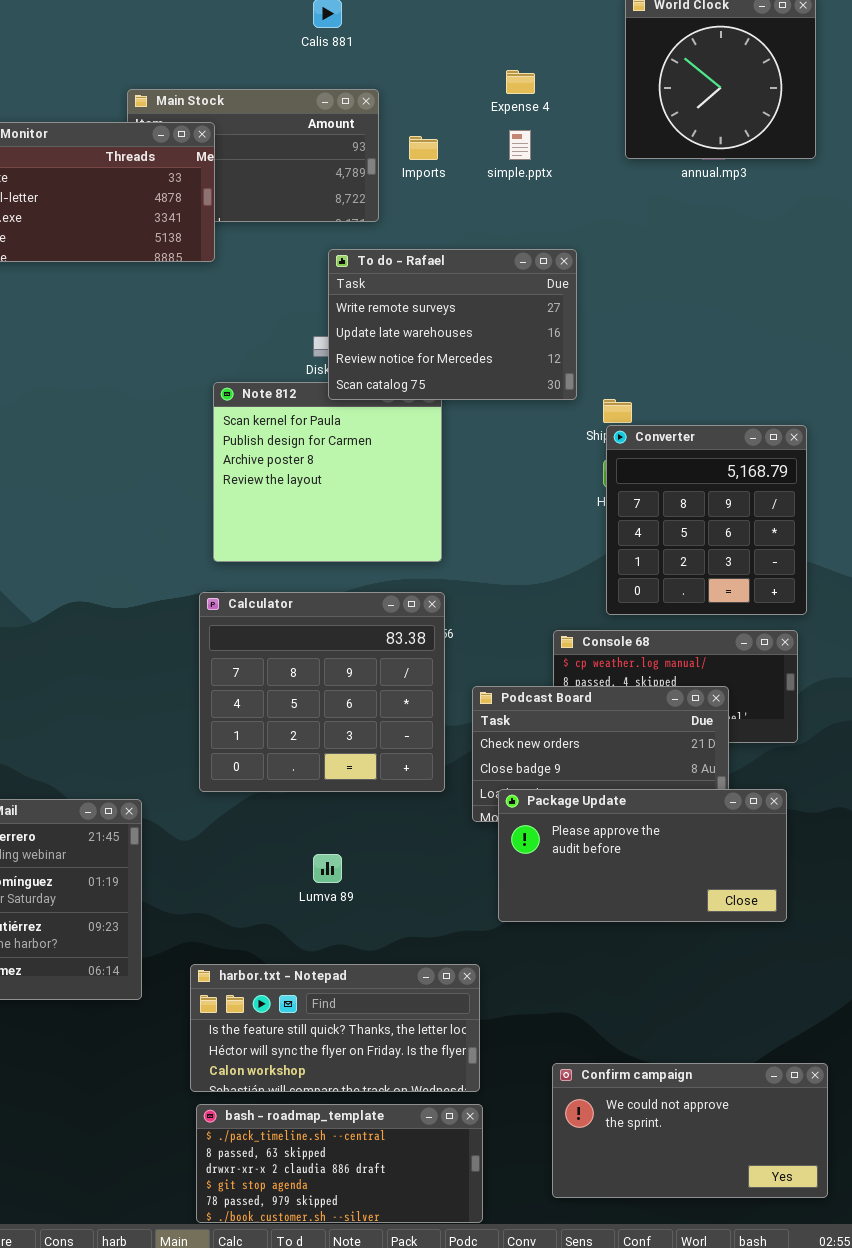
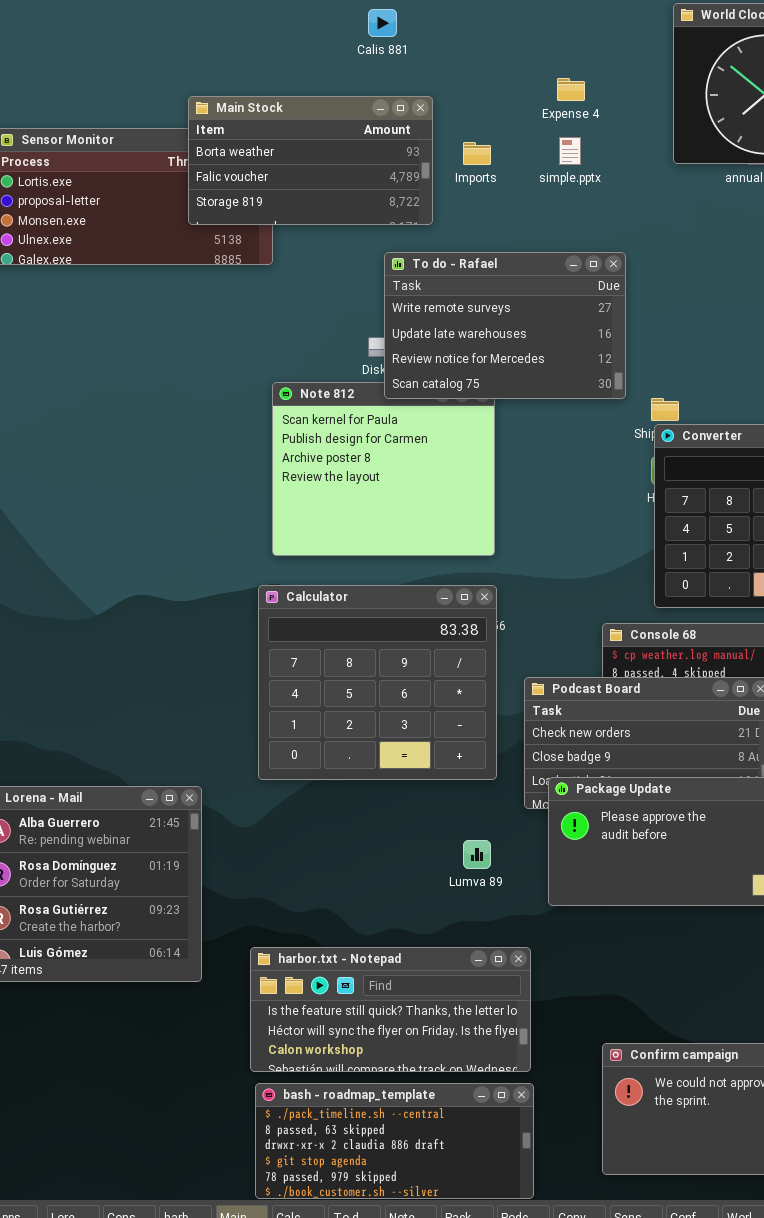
Main Stock: [127,89,379,222] -> [188,96,433,225], raised
Lumva 89: [313,854,342,883] -> [463,840,491,869], moved

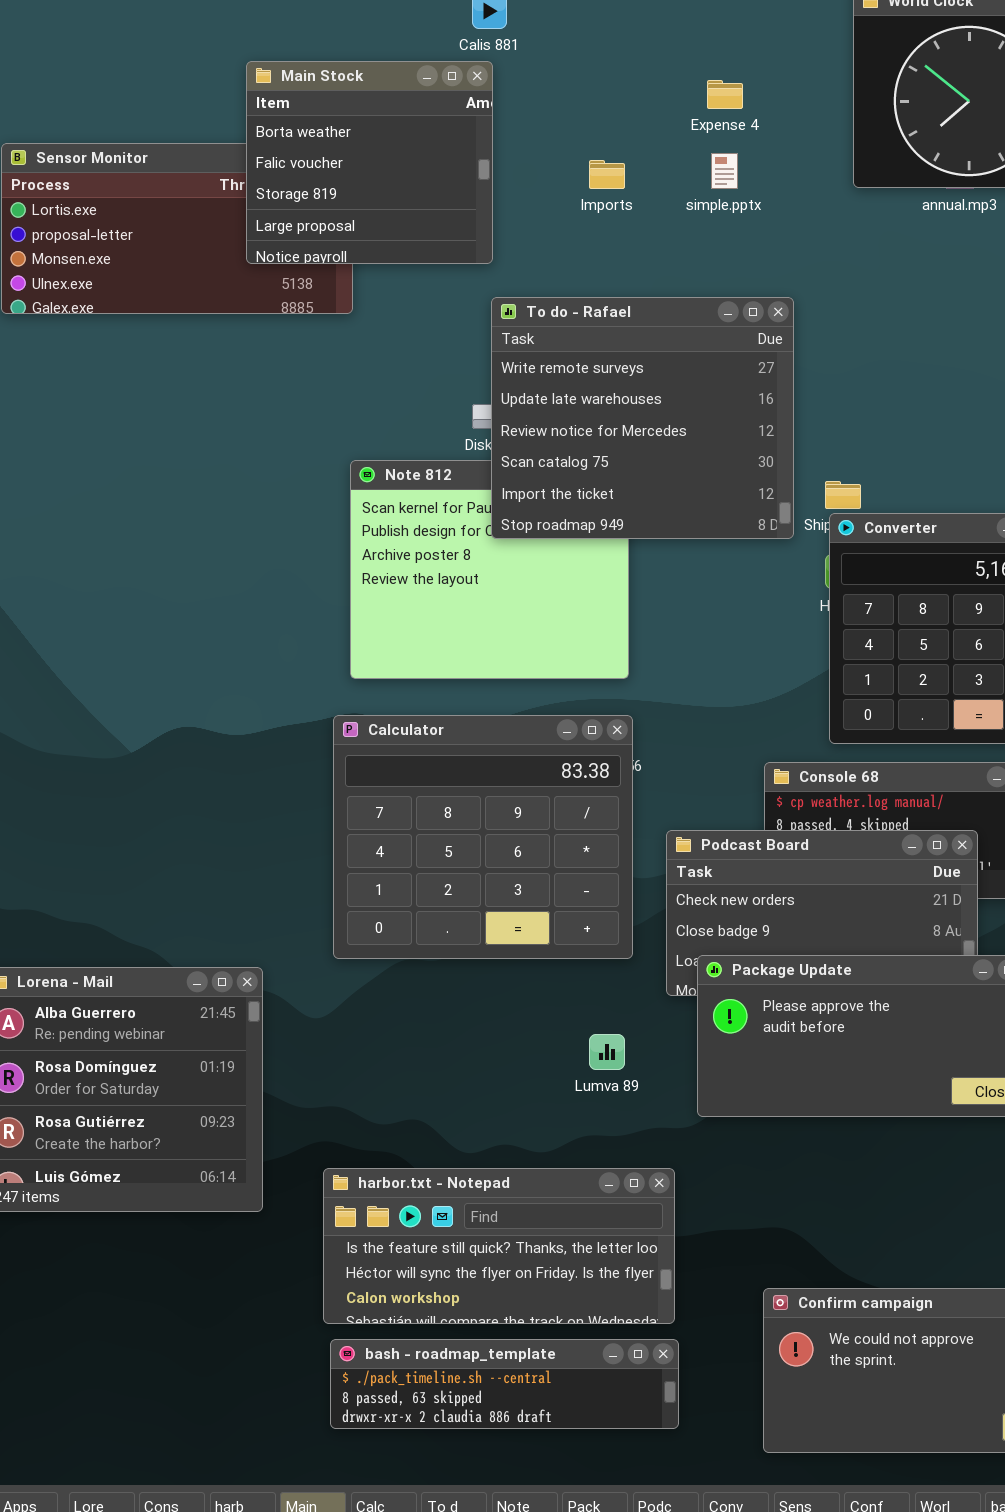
Main Stock: [188,96,433,225] -> [246,61,493,264], resized
To do - Rafael: [384,252,626,399] -> [491,297,794,539], resized
bash - roadmap_template: [255,1083,534,1199] -> [330,1339,679,1429], resized

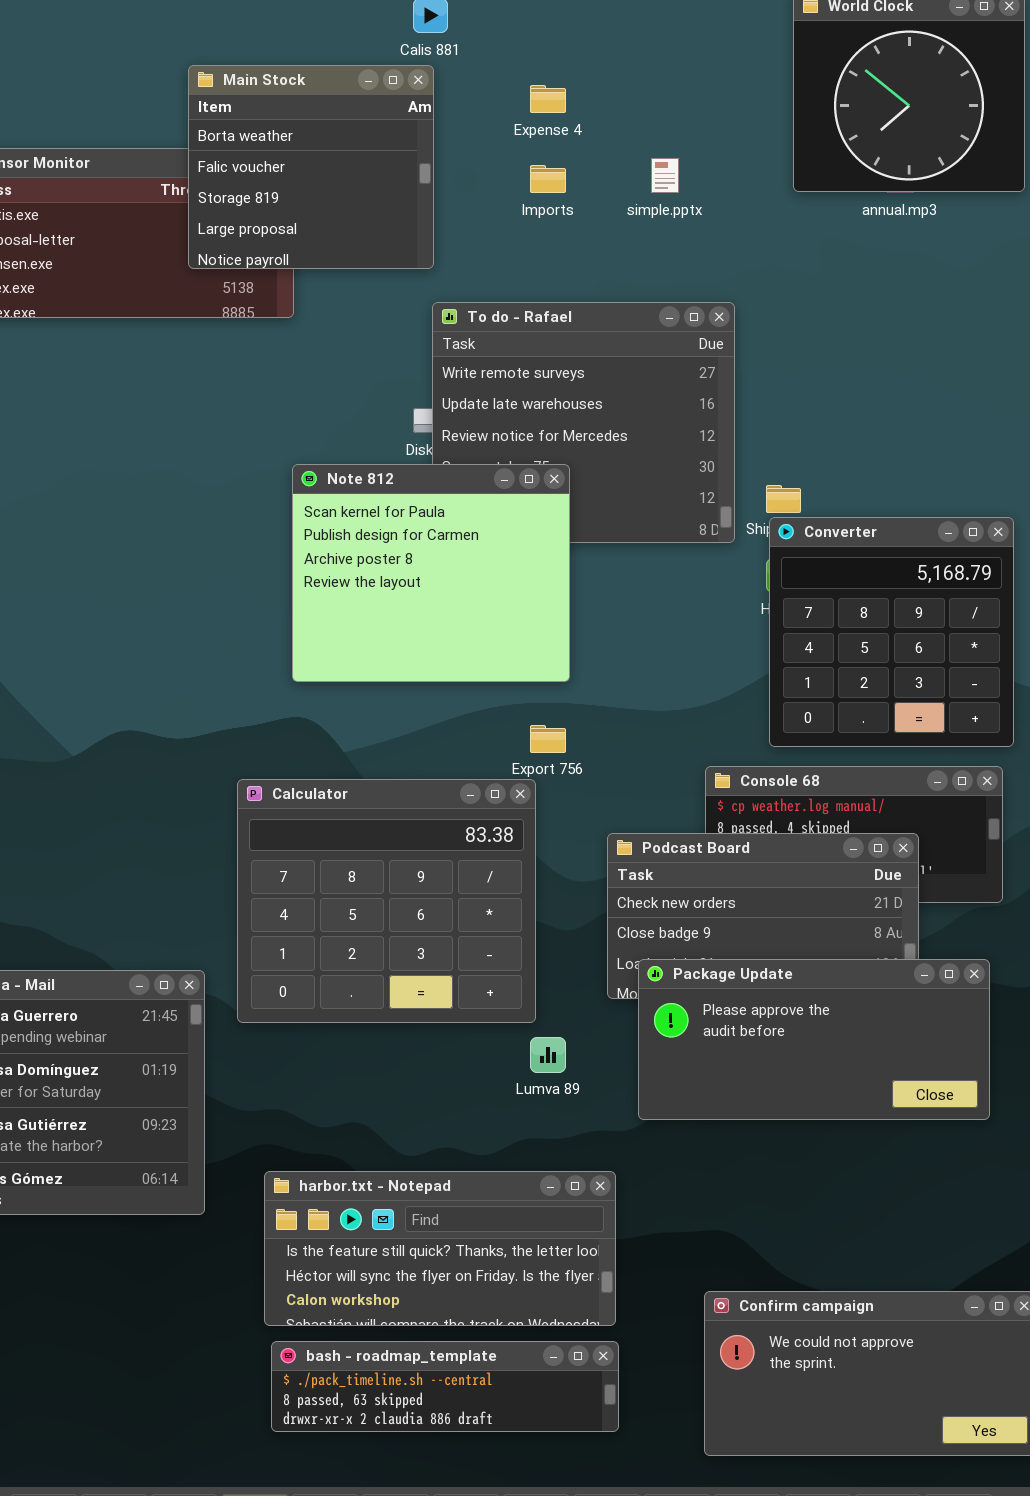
Expense 4: [707,80,743,109] -> [530,85,566,113], moved
Note 812: [350,460,629,679] -> [292,464,570,682], raised
Calculator: [333,715,633,959] -> [237,779,536,1023], moved

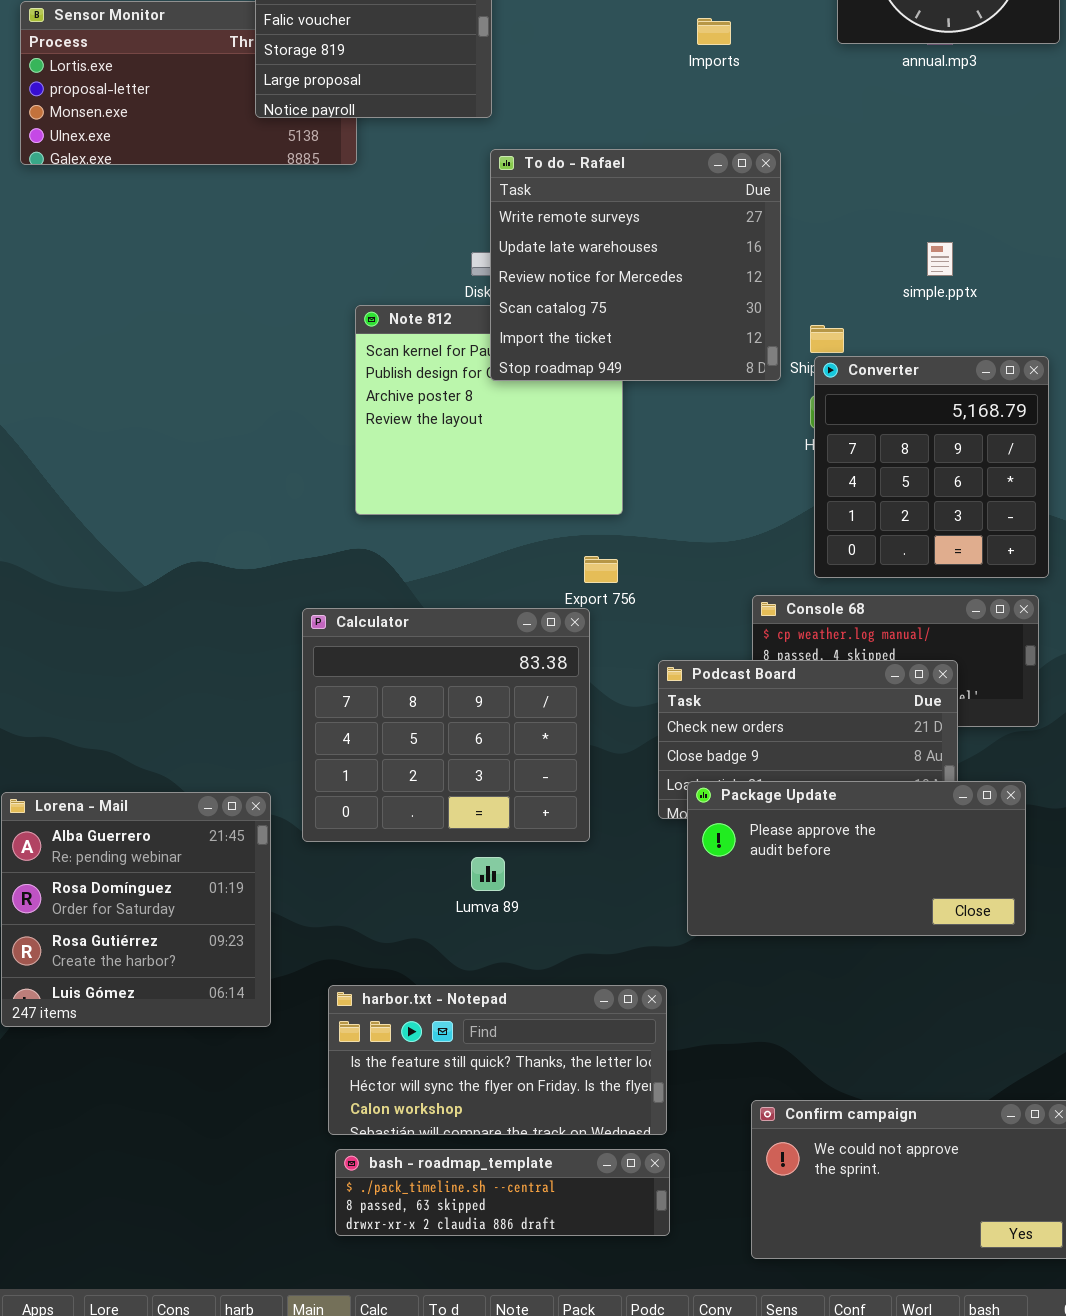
simple.pptx: [651,158,679,193] -> [927,242,953,276], moved
Imports: [530,165,566,193] -> [697,18,731,45], moved
To do - Rafael: [432,302,735,543] -> [490,149,781,381], raised
Lumva 89: [530,1037,566,1073] -> [471,857,505,891], moved

